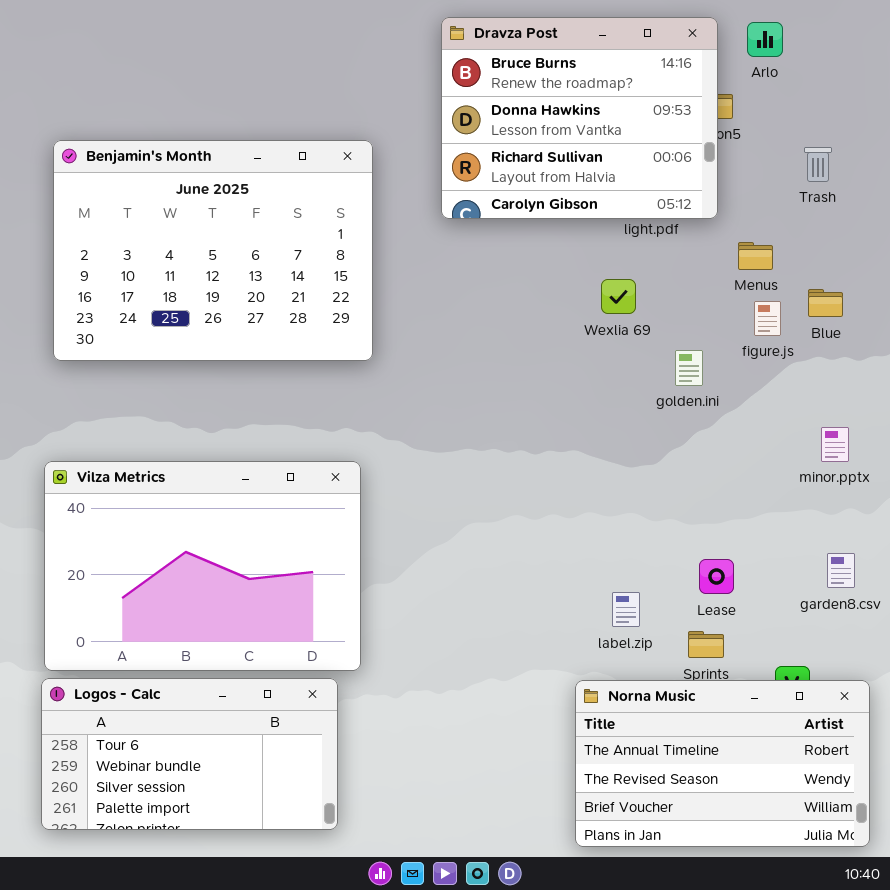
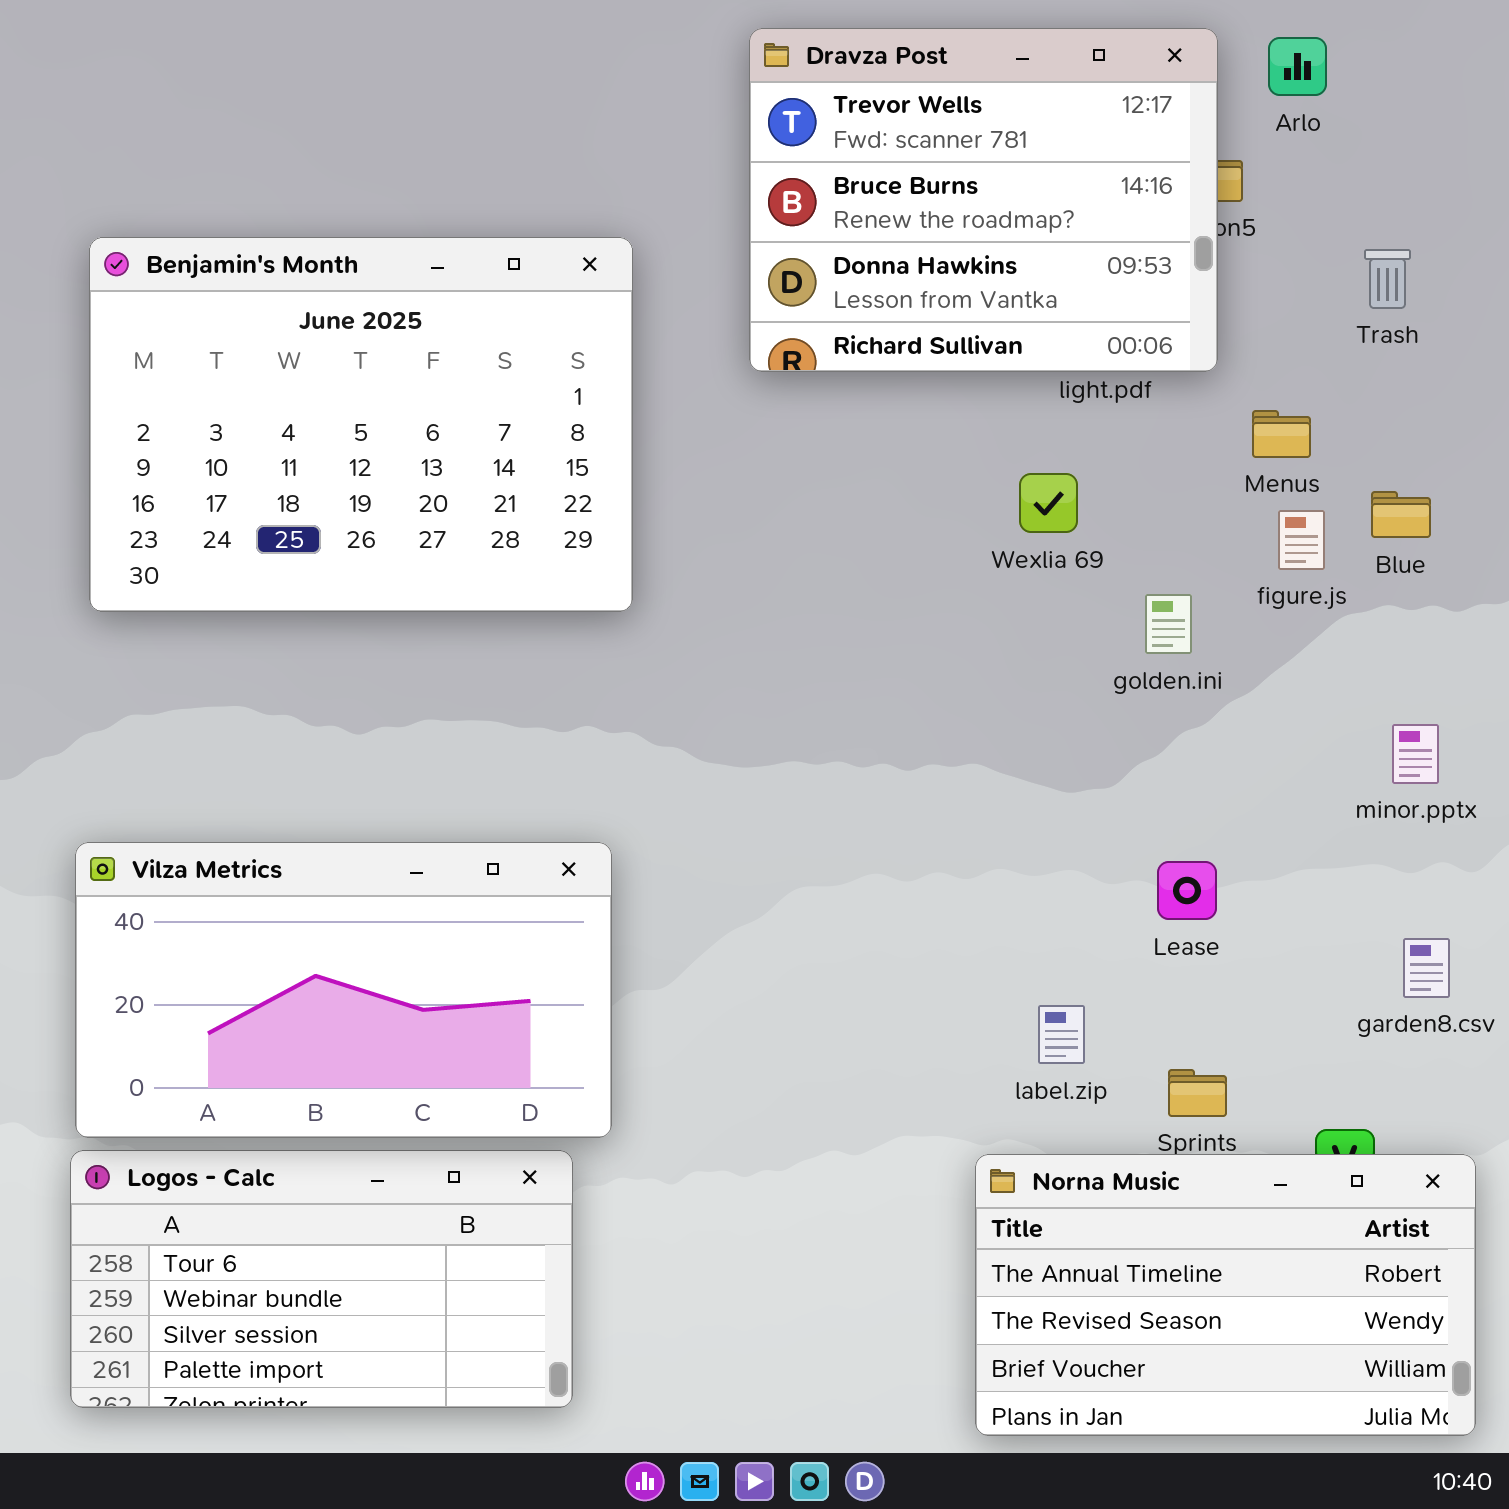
Dravza Post: [441,17,718,219] -> [749,28,1218,372], scrolled up 1 row
Vilza Metrics: [44,461,361,671] -> [75,842,612,1138], resized
Lease: [699,559,734,594] -> [1157,861,1217,920], moved

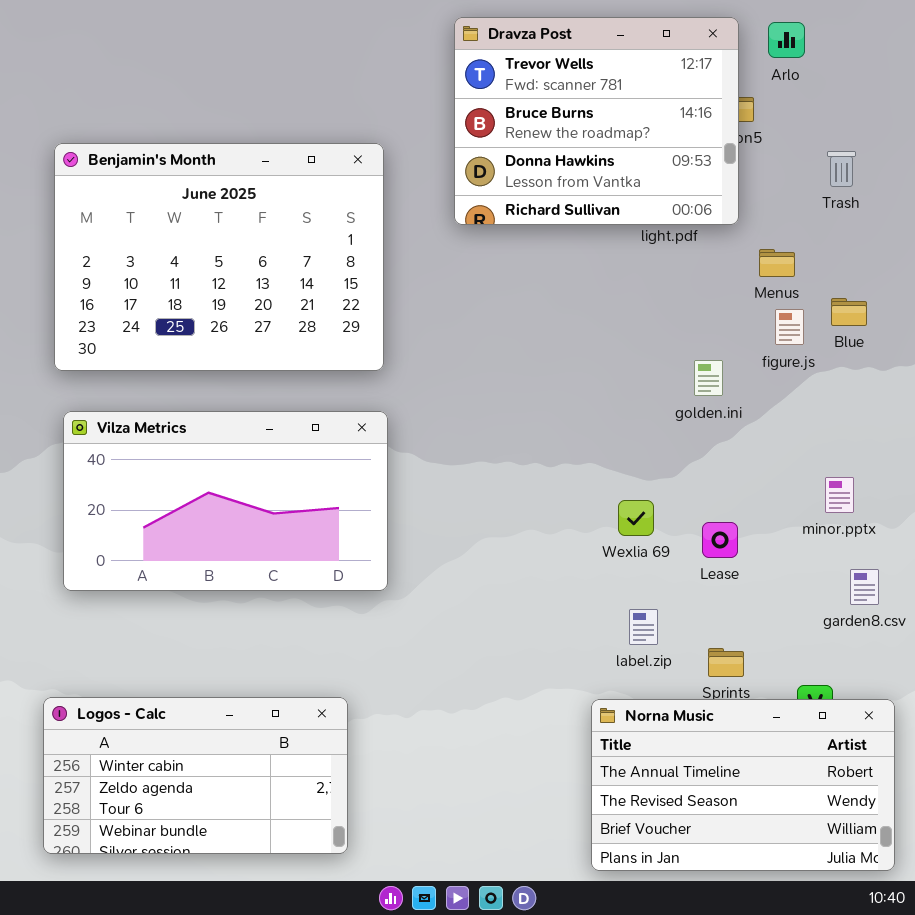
Wexlia 69: [1019,473,1078,533] -> [618,500,654,536], moved
minor.pptx: [1392,724,1439,784] -> [825,477,854,513], moved
Vilza Metrics: [75,842,612,1138] -> [63,411,388,591], moved
Logos - Calc: [70,1150,573,1408] -> [43,697,348,854], scrolled up 2 rows

